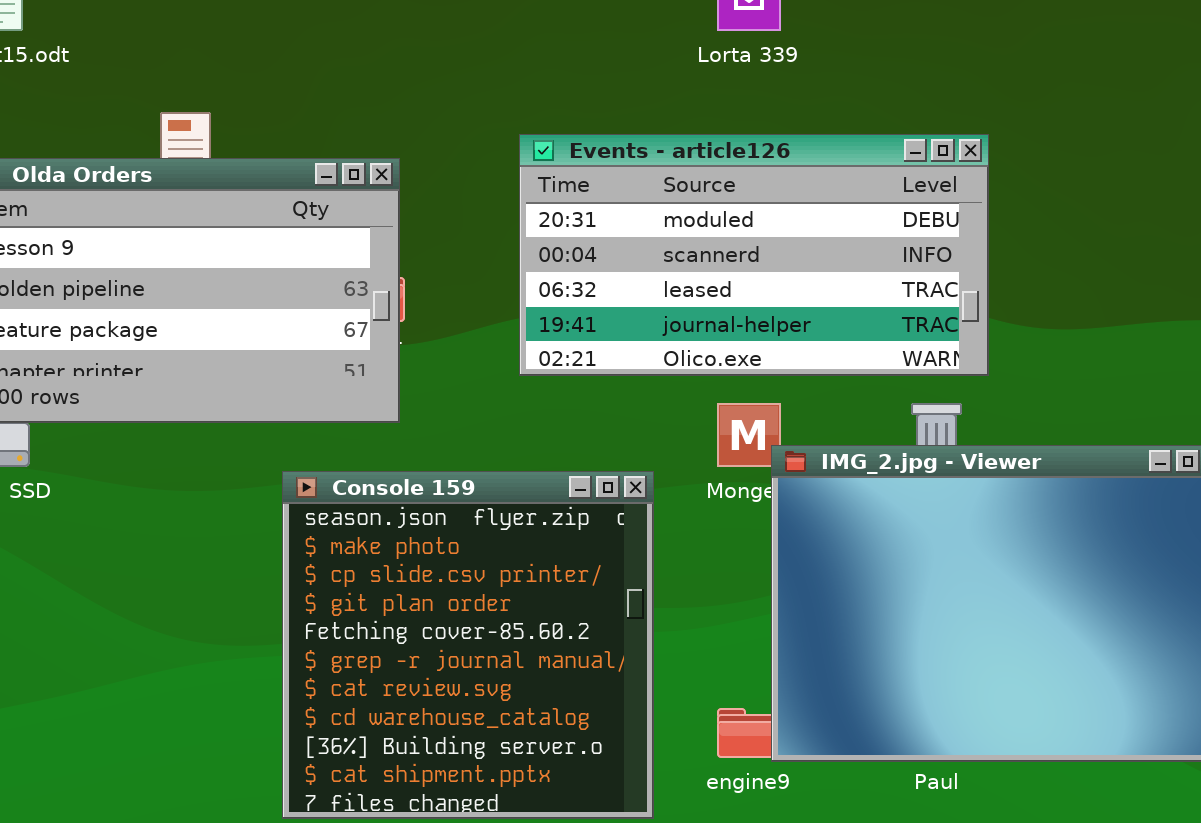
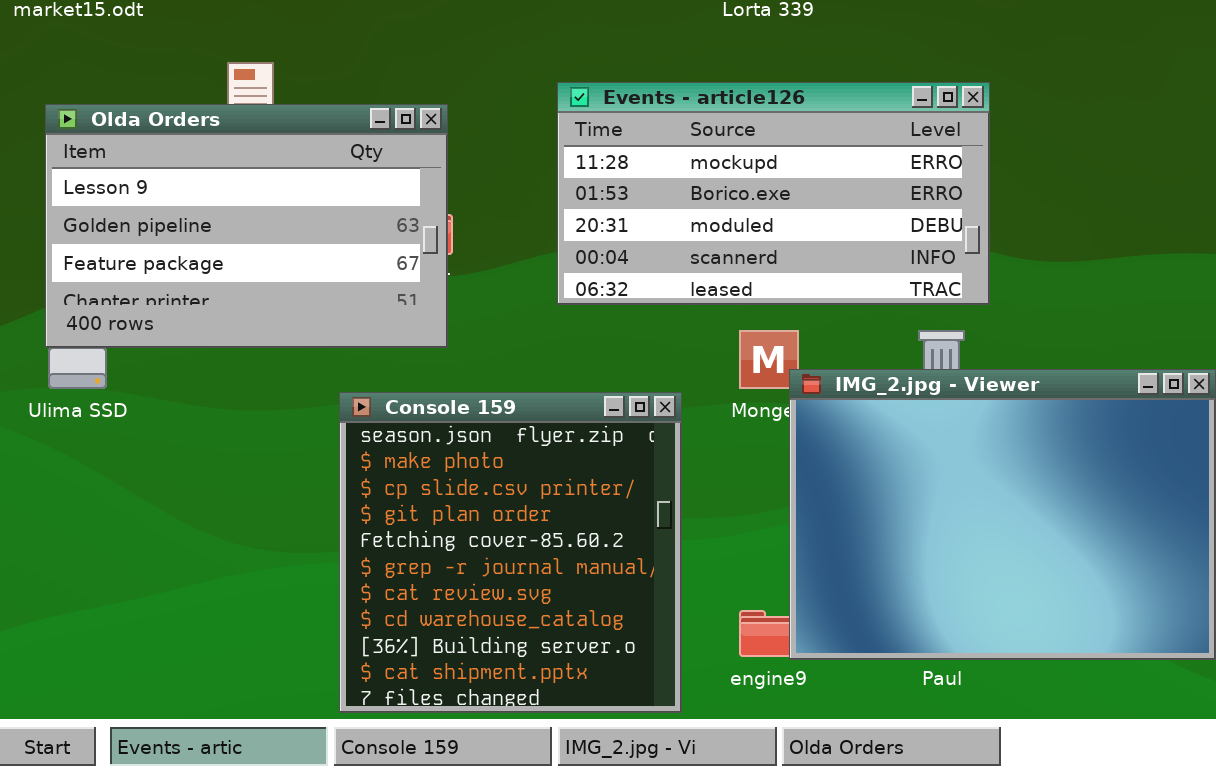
Events - article126: [519,134,989,376] -> [557,82,990,305], scrolled up 2 rows

